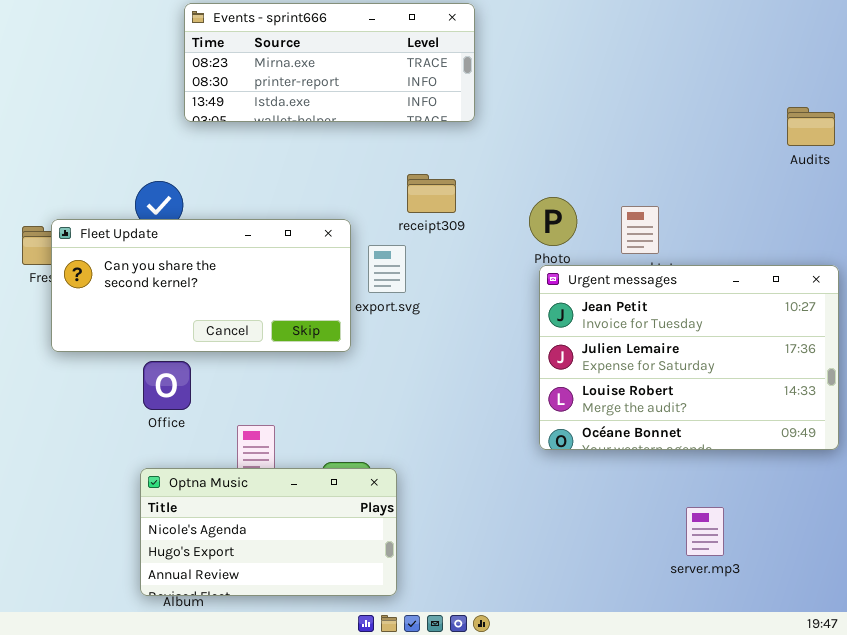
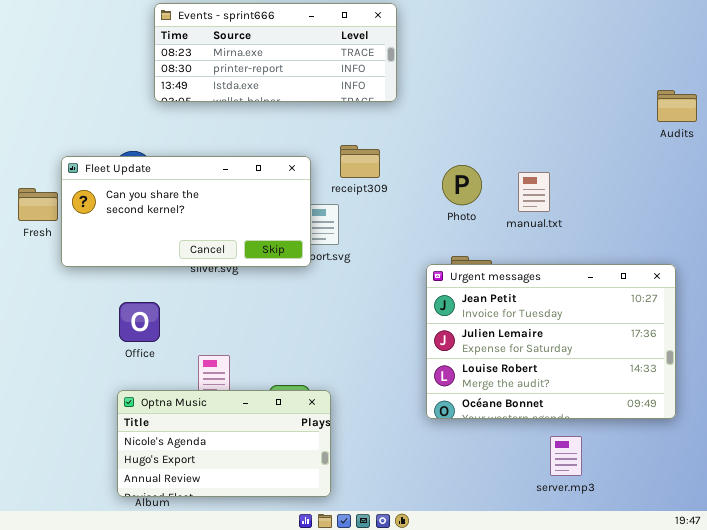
Fleet Update: [51,219,351,352] -> [61,156,311,267], moved
Urgent messages: [539,265,839,450] -> [426,264,676,419], moved
server.mp3: [686,507,724,556] -> [550,436,582,476], moved

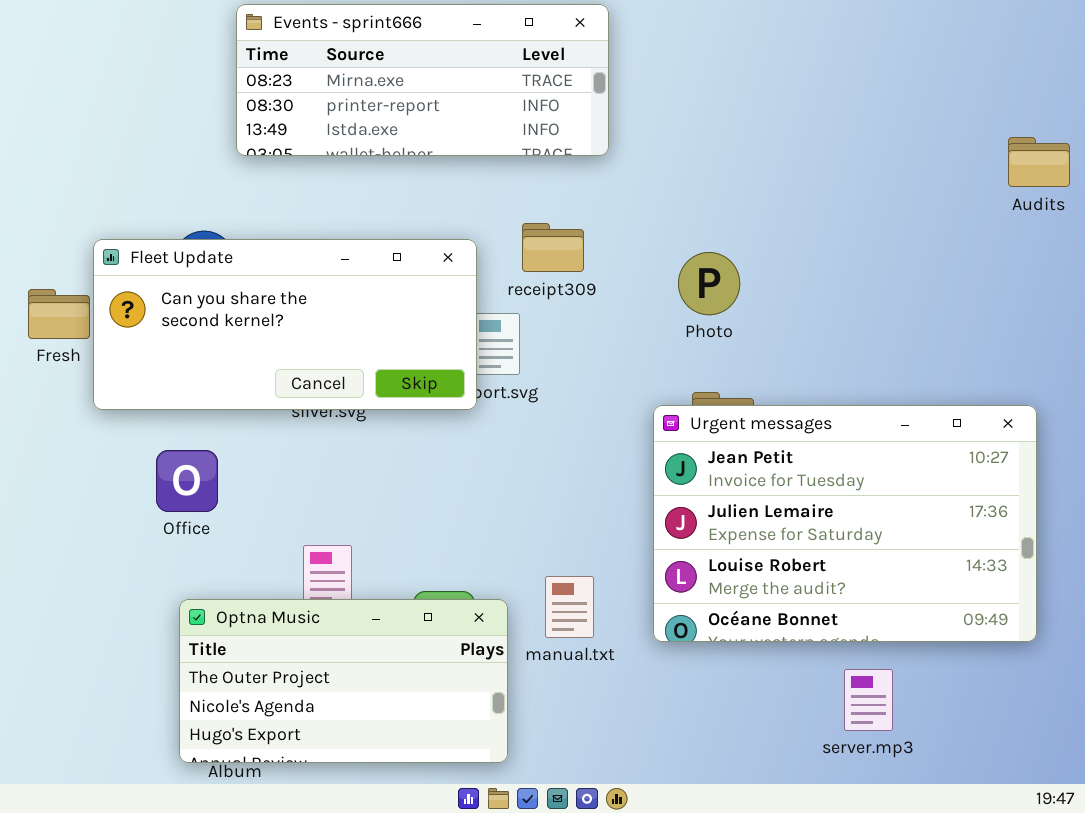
manual.txt: [518,172,550,212] -> [545,576,594,638], moved
Office: [119,302,160,342] -> [156,450,218,512], moved
Optna Music: [117,390,331,497] -> [179,599,508,763], scrolled up 1 row

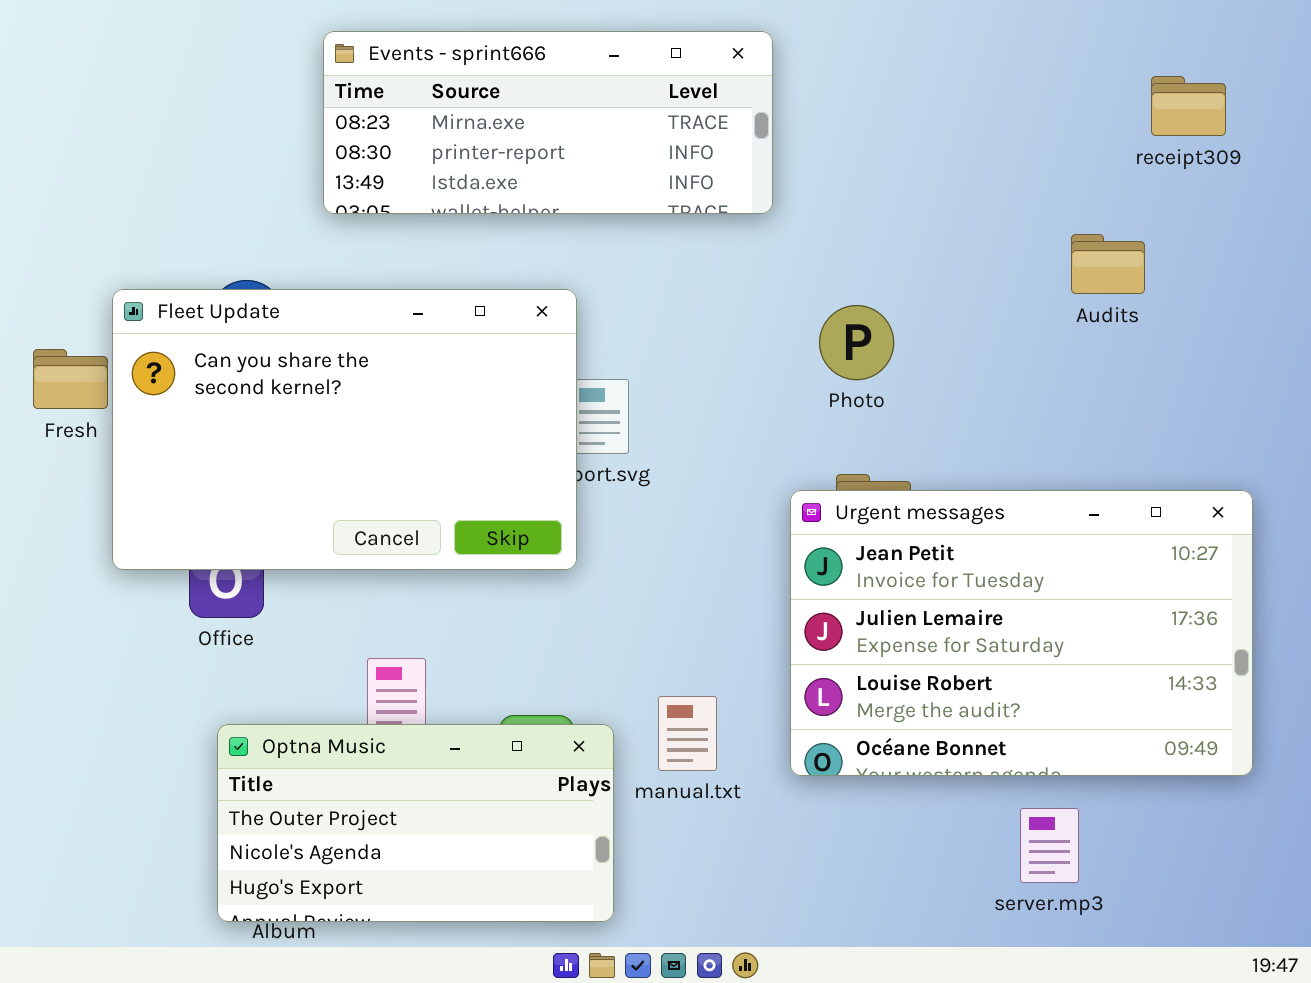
Events - sprint666: [236,4,609,156] -> [323,31,773,214], moved
Audits: [1008,137,1070,187] -> [1071,234,1145,294], moved
receipt309: [522,223,584,272] -> [1151,76,1226,136], moved
Fleet Update: [93,239,477,410] -> [112,289,577,570], resized

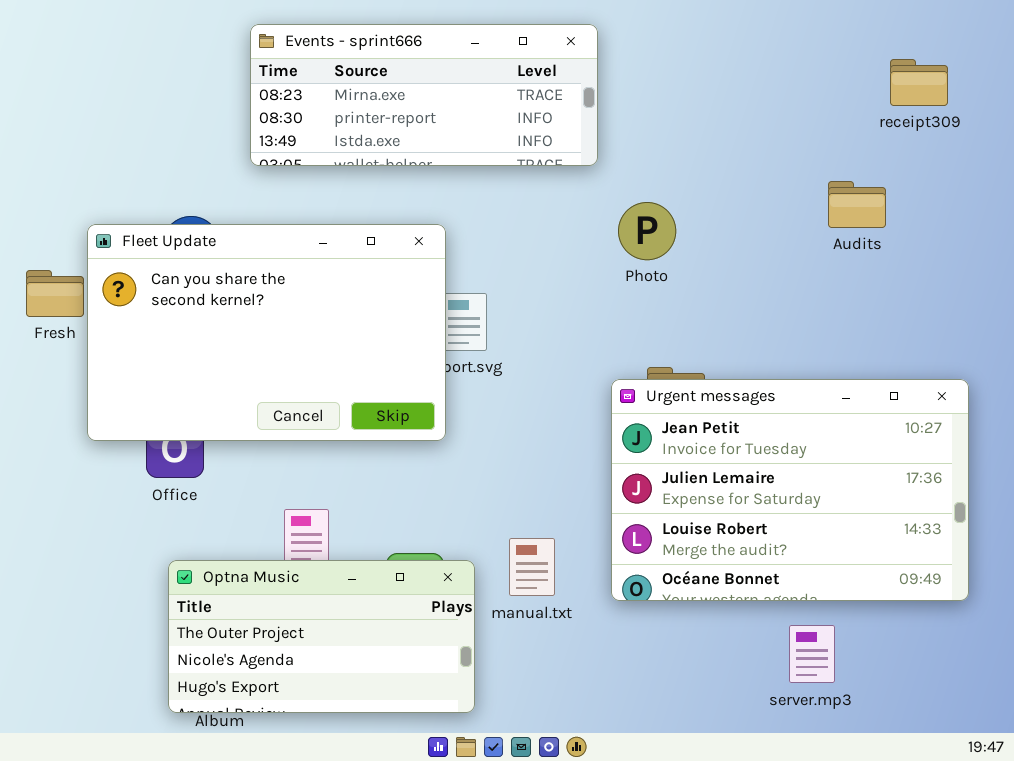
Photo: [819,305,894,380] -> [618,202,676,260], moved

